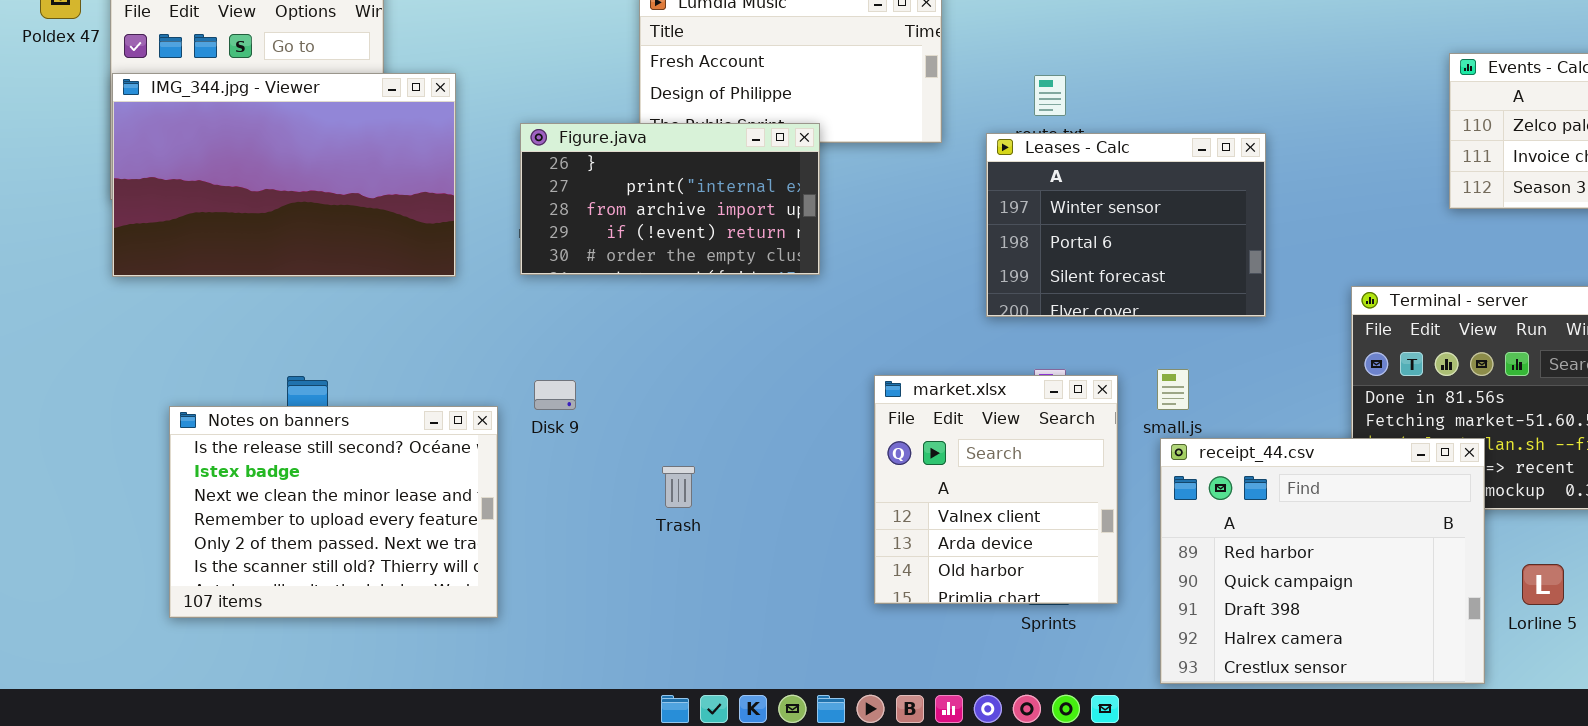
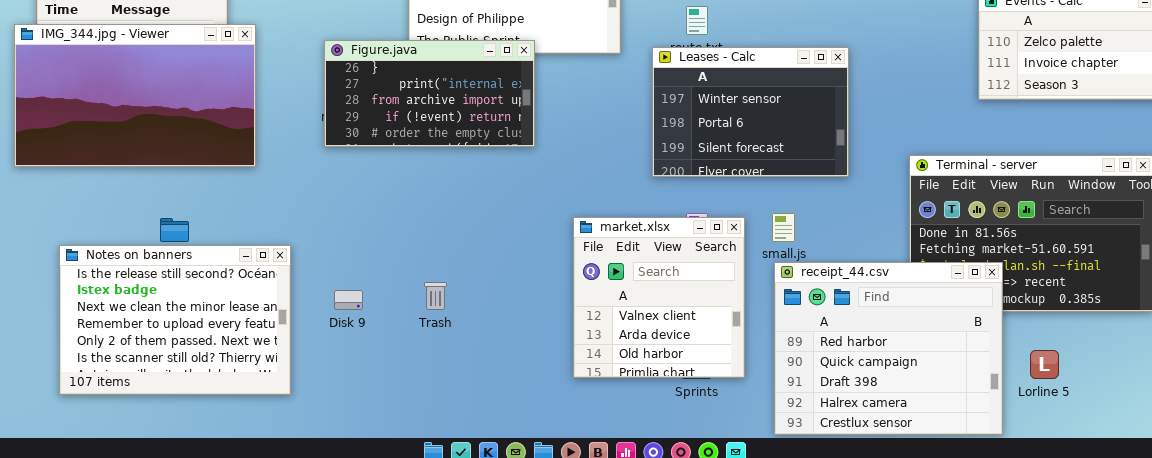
IMG_344.jpg - Viewer: [112,73,456,277] -> [14,24,256,167], moved
Disk 9: [534,380,576,410] -> [334,290,363,310], moved
Notes on banners: [169,406,498,618] -> [59,245,291,395], moved

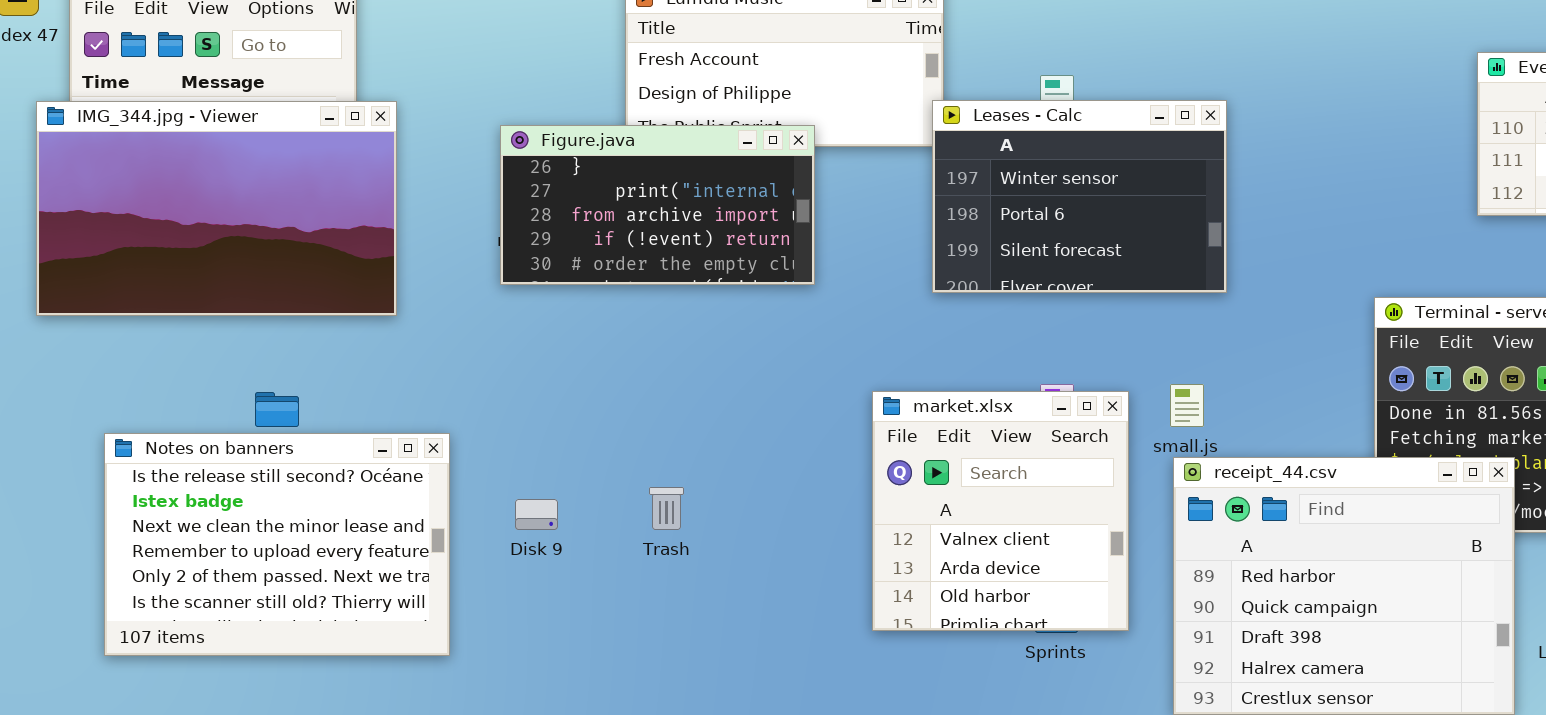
Leases - Calc: [652,47,849,177] -> [932,100,1227,293], moved

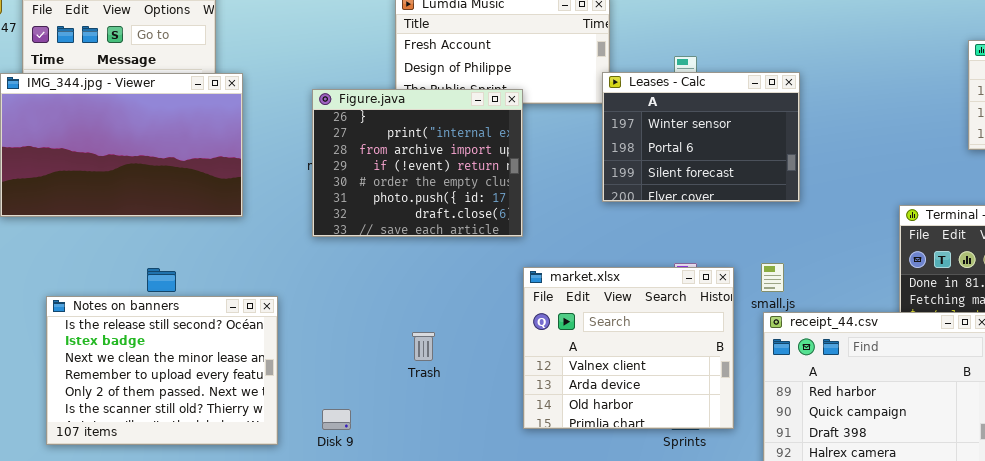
Figure.java: [500,125,815,285] -> [312,89,523,237], resized
market.xlsx: [872,391,1129,631] -> [523,267,734,429], resized
Disk 9: [515,499,558,530] -> [322,409,351,430], moved

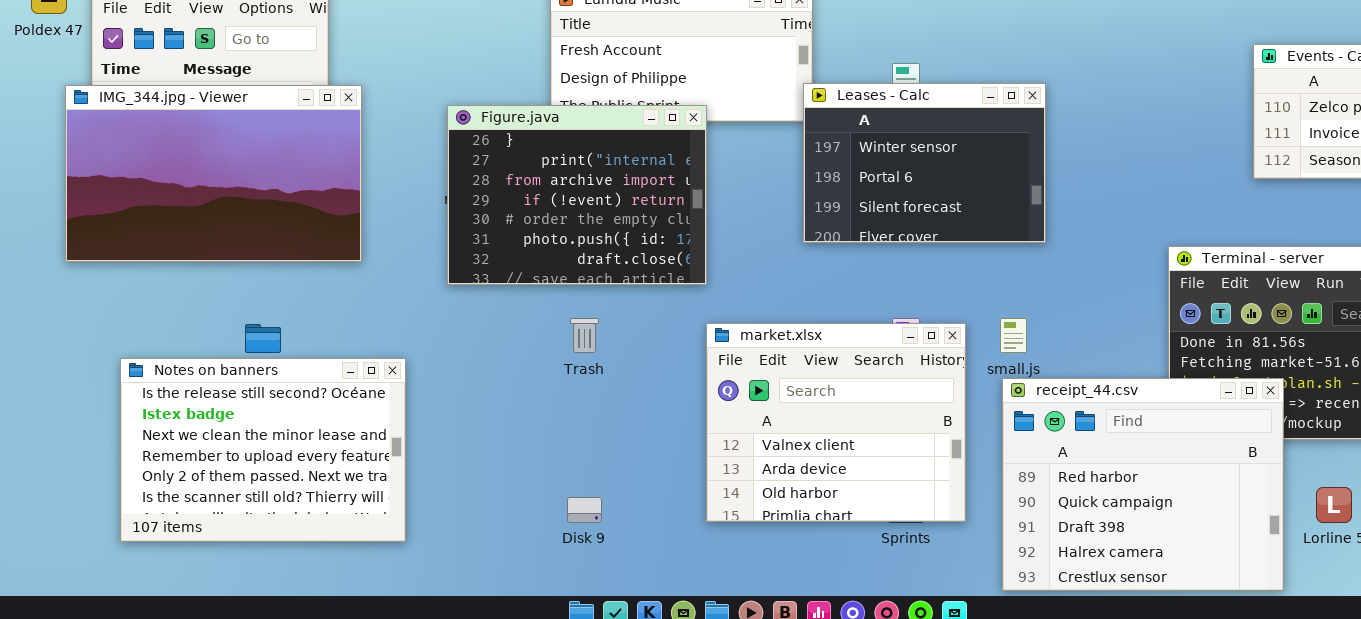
Trash: [412,332,435,361] -> [570,318,599,353], moved
Disk 9: [322,409,351,430] -> [567,497,602,523], moved

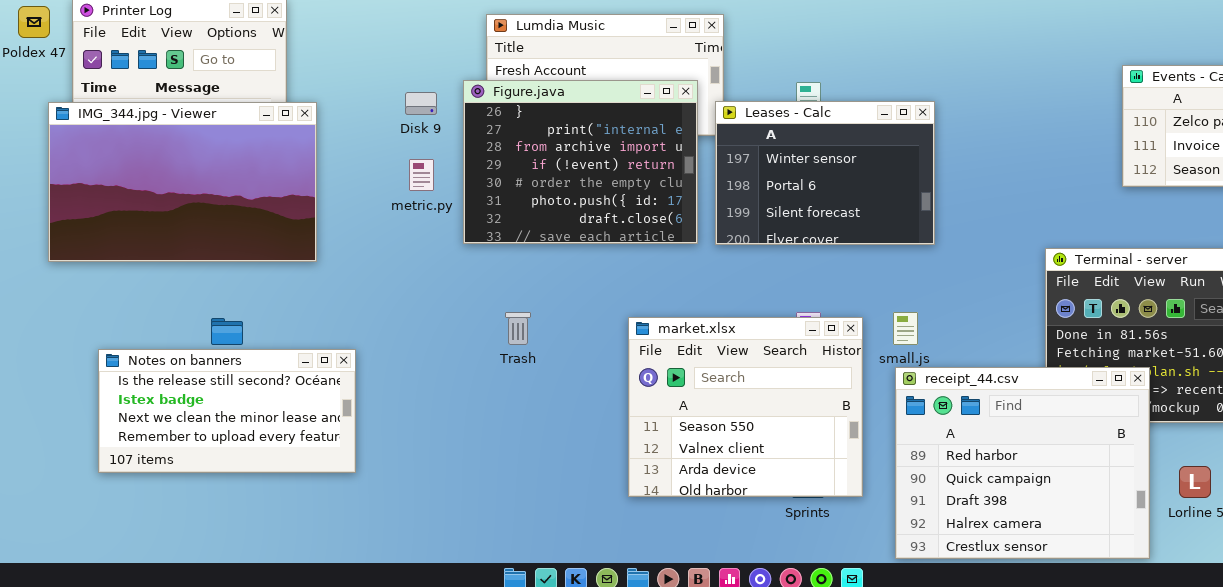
Figure.java: [447,105,707,285] -> [463,80,698,244], moved
market.xlsx: [706,323,966,522] -> [628,317,863,497], scrolled up 1 row
Notes on banners: [120,358,406,542] -> [98,349,356,473], resized
Disk 9: [567,497,602,523] -> [405,92,437,115], moved

